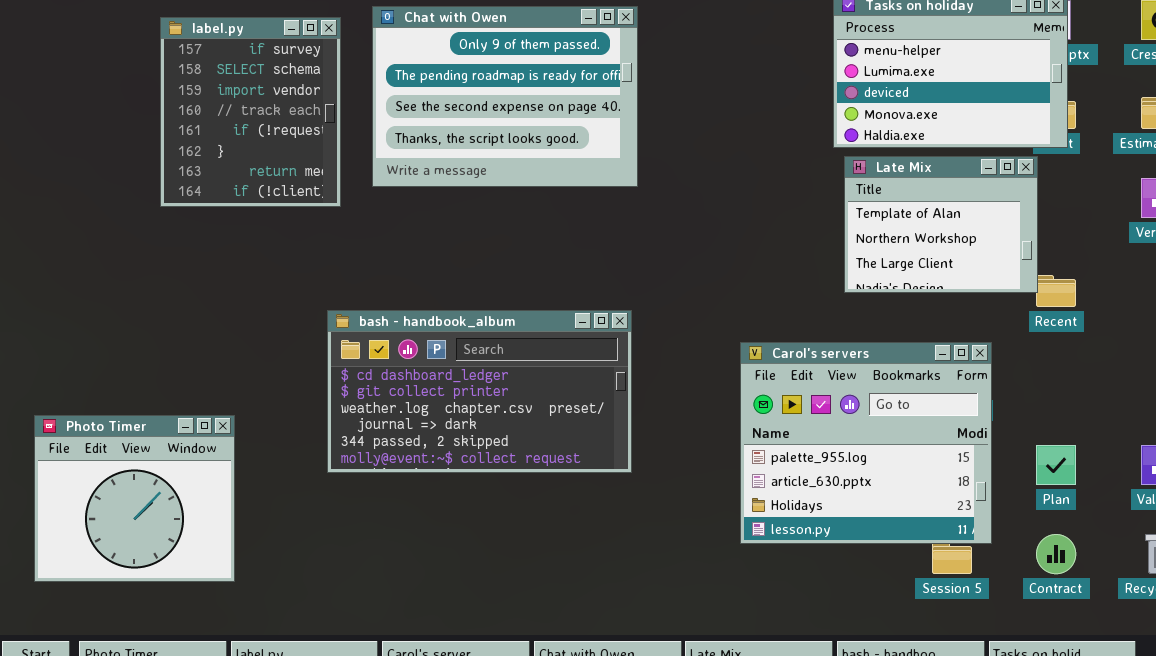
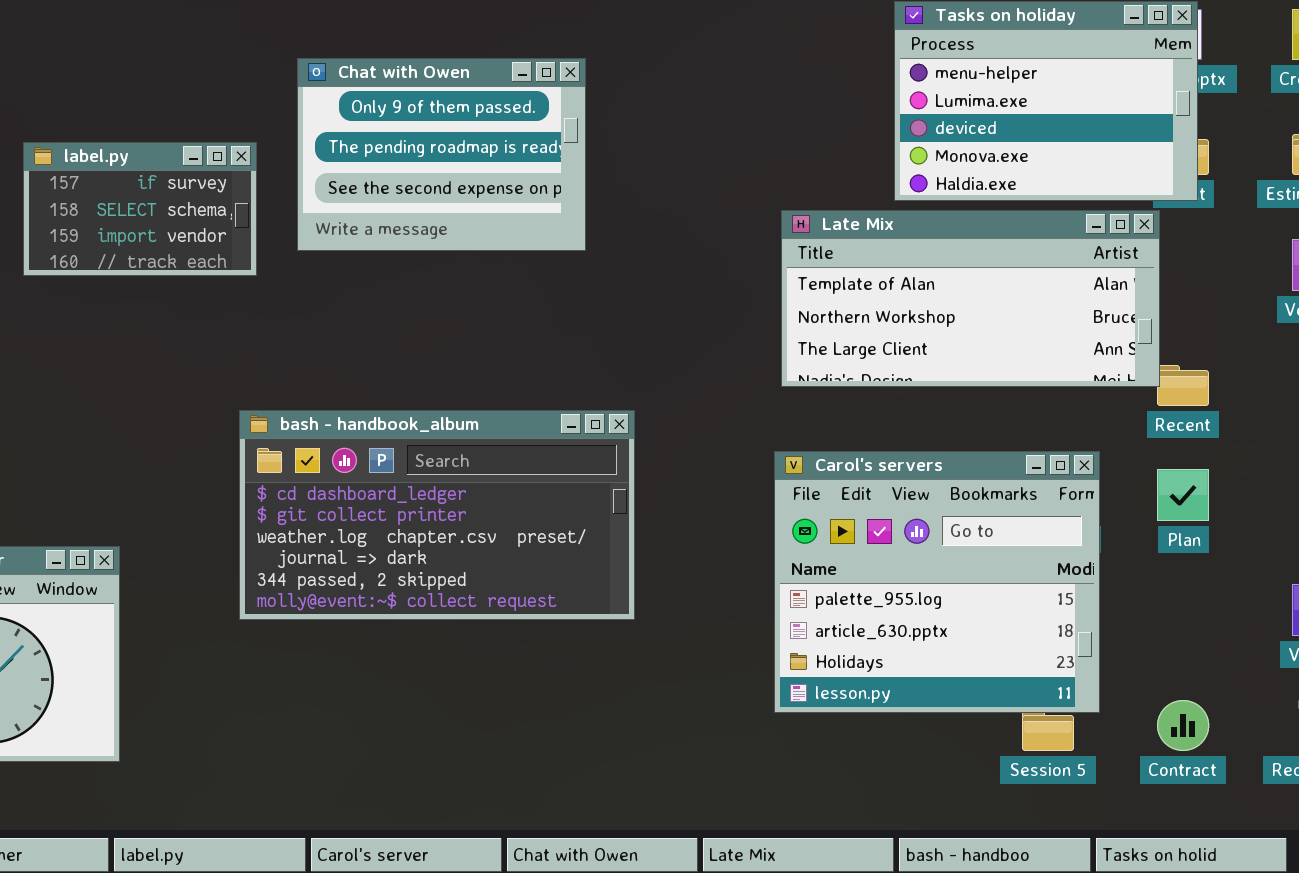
Chat with Owen: [372,6,638,187] -> [297,58,586,251], resized
label.py: [160,17,341,207] -> [23,142,257,276], resized
Late Mix: [844,156,1038,293] -> [781,210,1160,387], resized
Plan: [1036,445,1076,485] -> [1157,469,1209,521], moved

